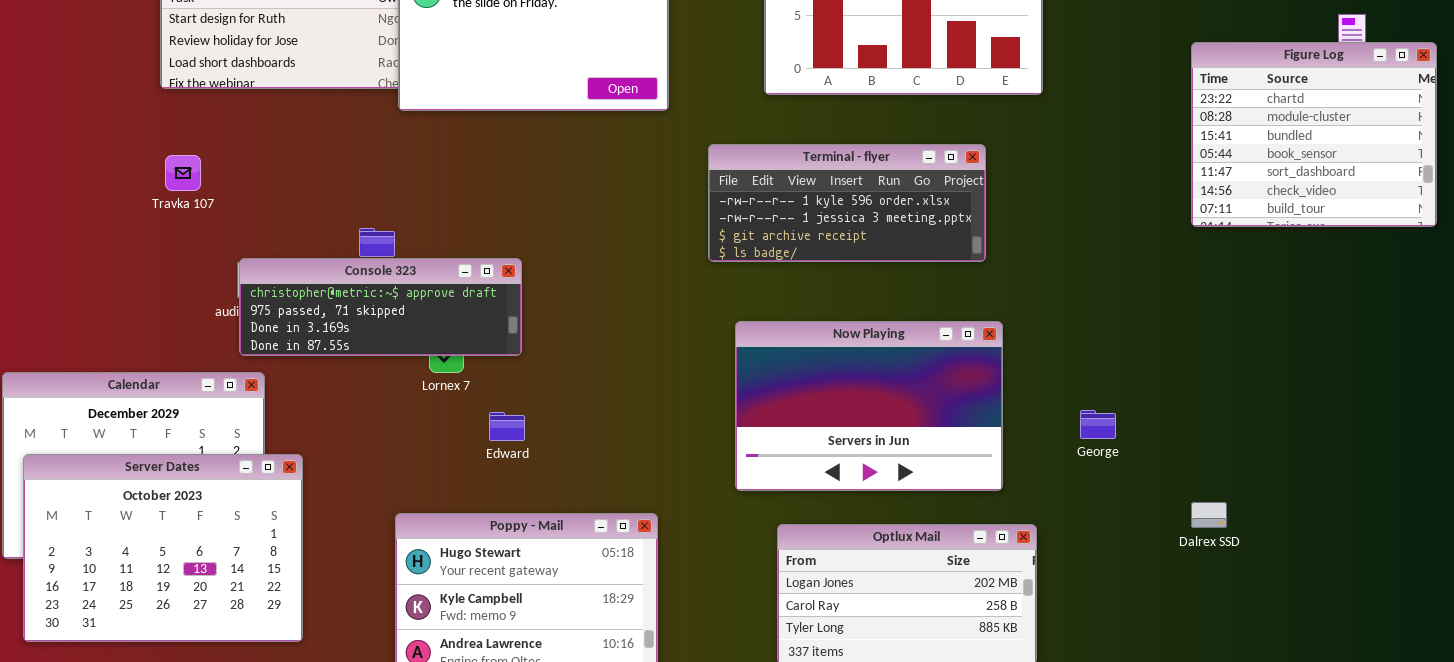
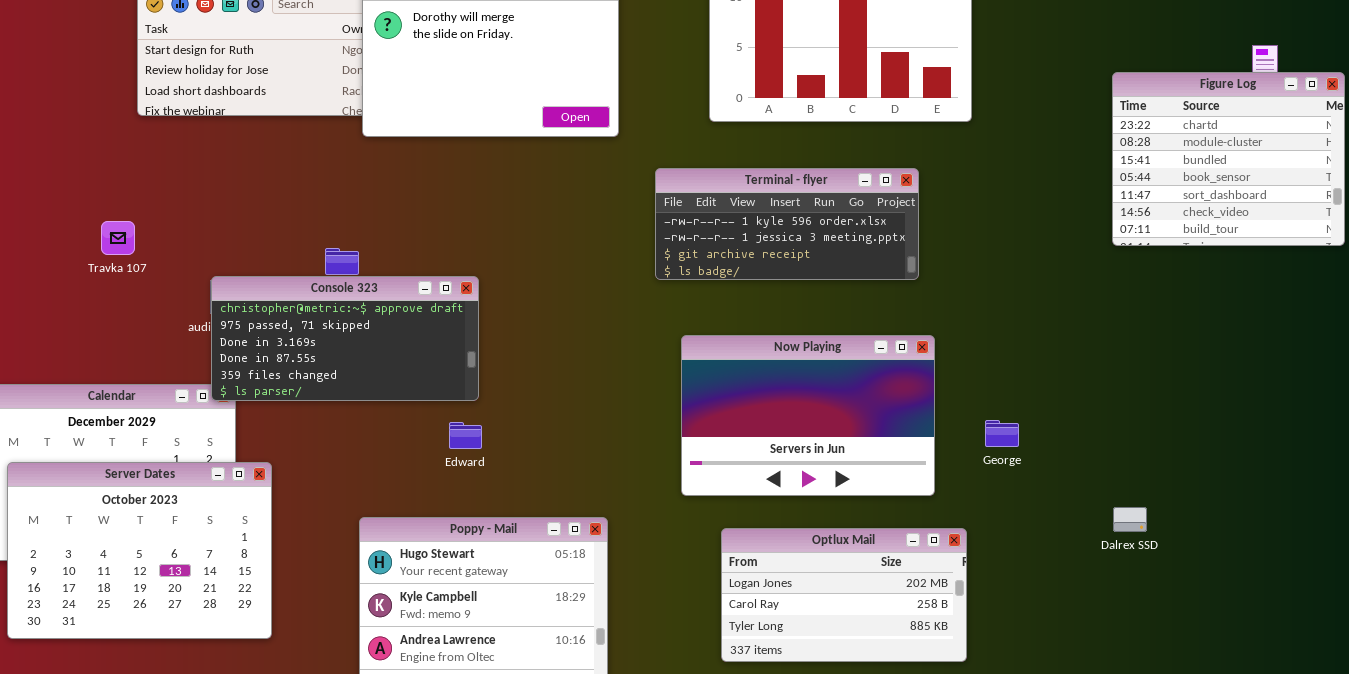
Travka 107: [165,155,201,191] -> [101,221,135,255], moved
Console 323: [239,258,522,356] -> [211,276,479,401], resized
George: [1080,410,1116,439] -> [985,420,1019,447], moved

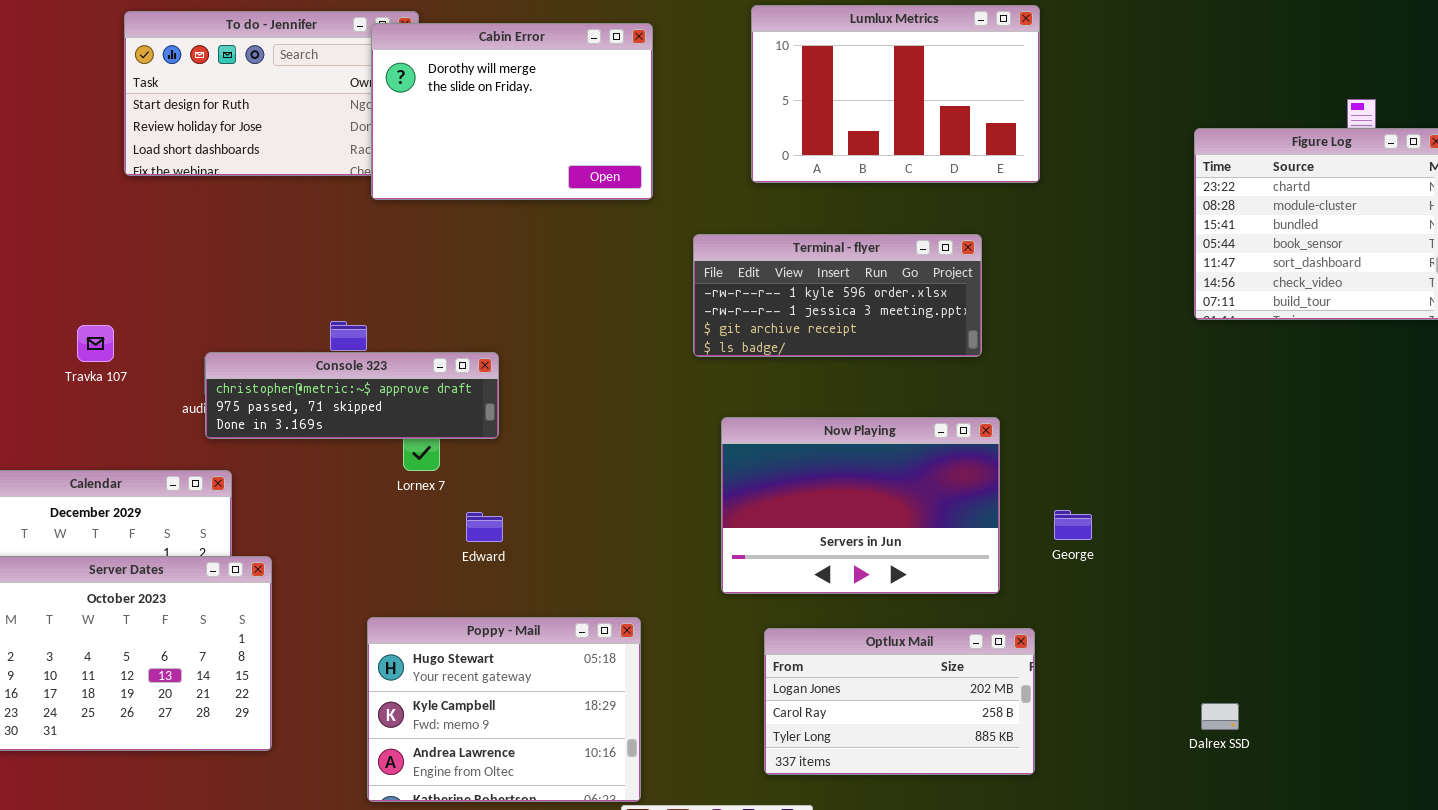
Travka 107: [101,221,135,255] -> [77,325,114,362], moved
Console 323: [211,276,479,401] -> [205,352,499,439], resized
Dalrex SSD: [1113,507,1147,532] -> [1201,703,1239,730], moved

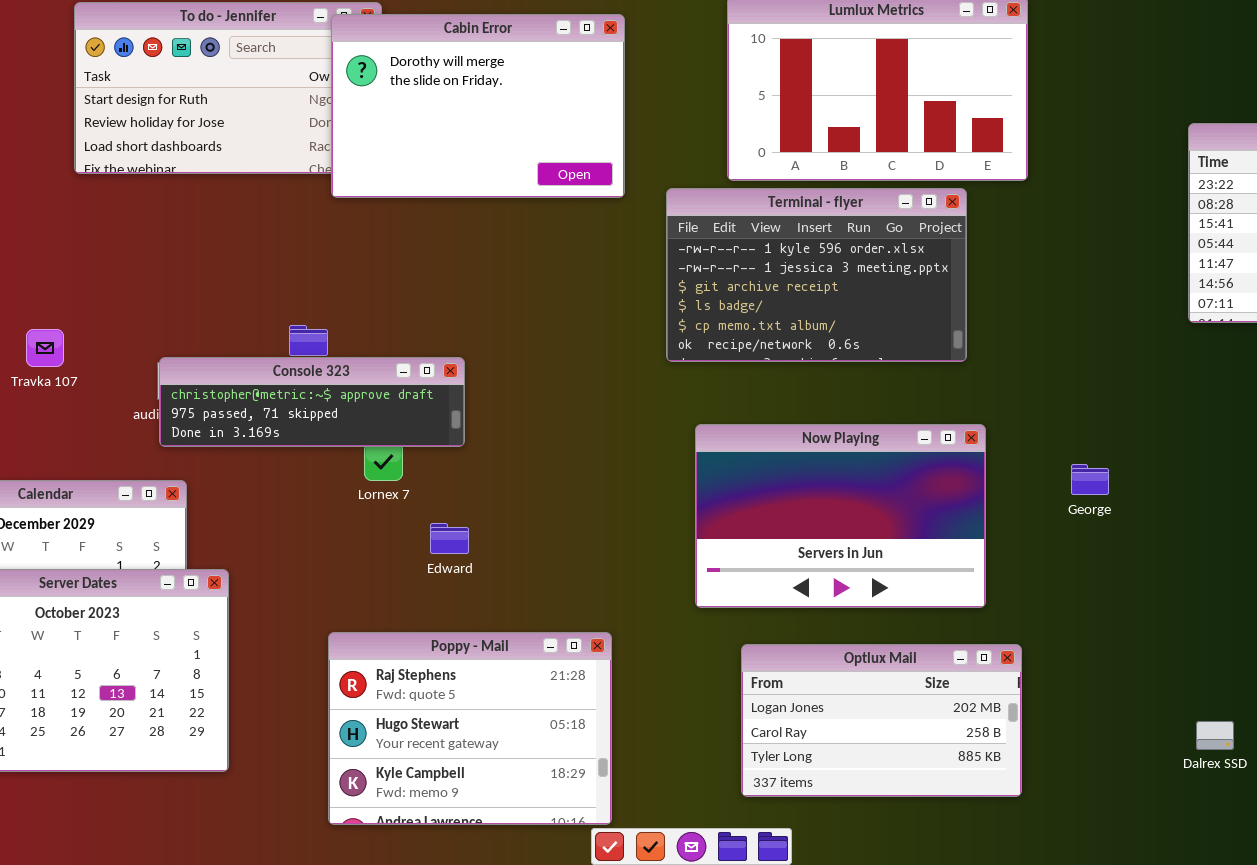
Terminal - flyer: [693,234,982,357] -> [666,188,967,362], resized
George: [1054,510,1092,540] -> [1071,464,1109,495], moved
Poppy - Mail: [367,617,641,802] -> [328,632,612,825], scrolled up 1 row

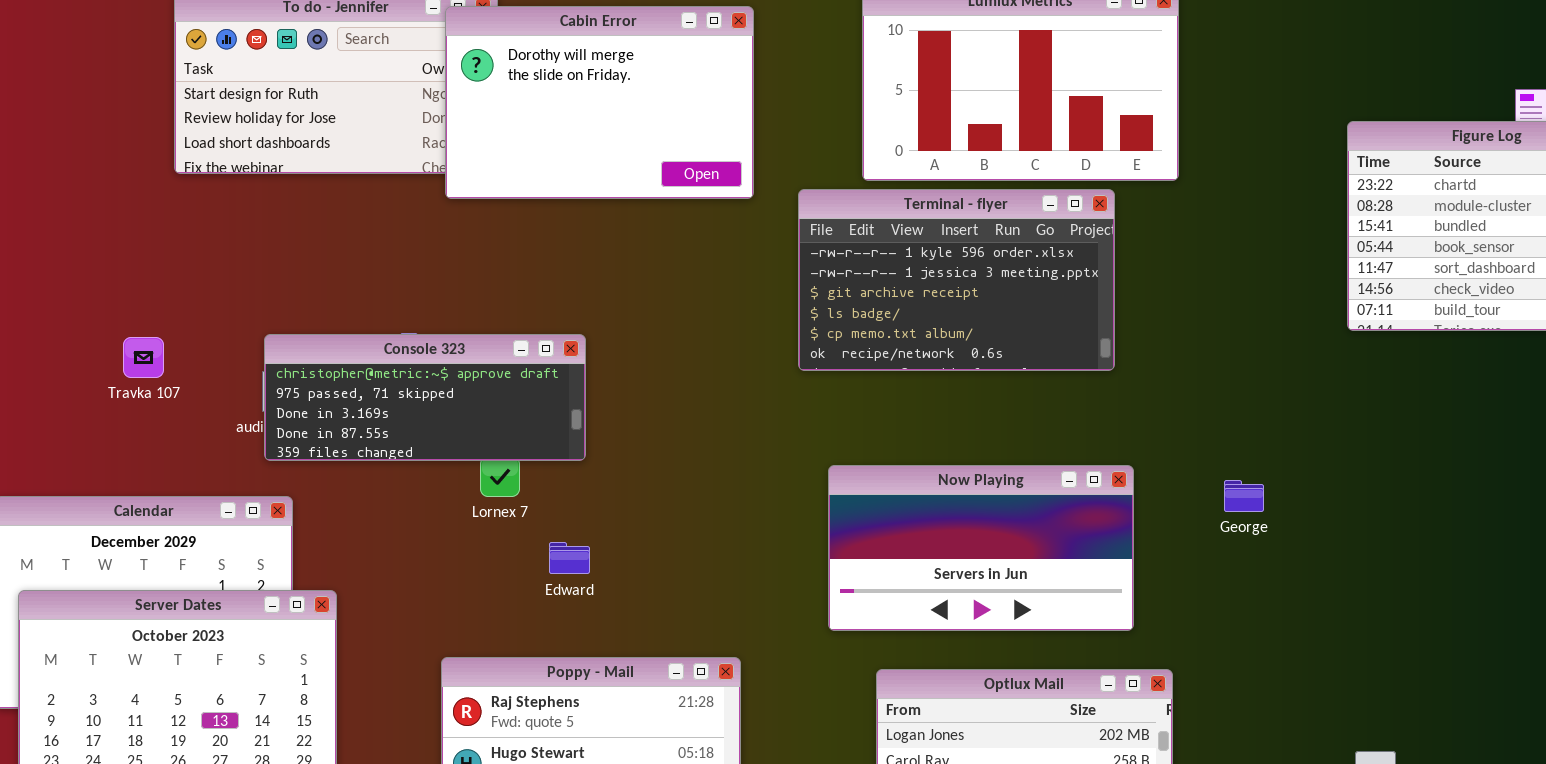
Console 323: [159,357,465,447] -> [264,334,586,461], resized
Now Playing: [695,424,986,608] -> [828,465,1134,631], resized

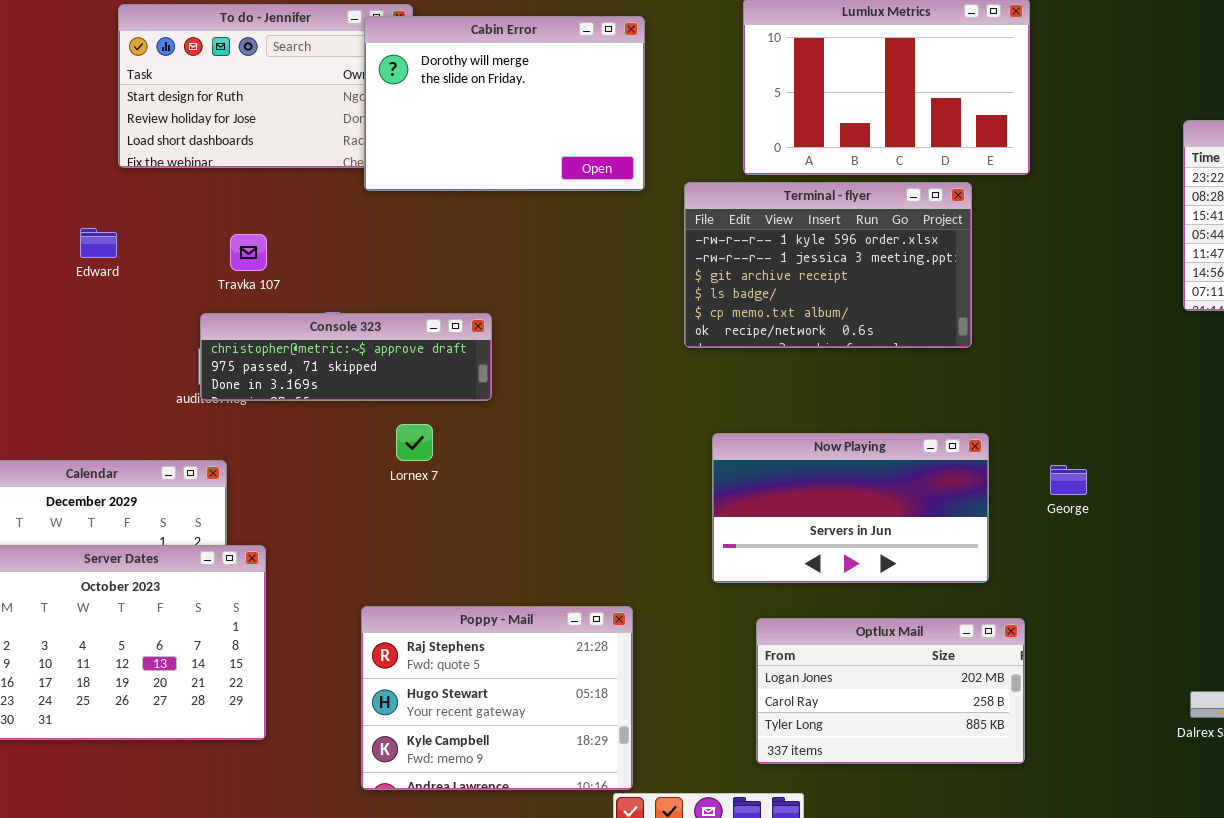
Console 323: [264,334,586,461] -> [200,313,492,401], resized
Travka 107: [123,337,164,378] -> [230,234,267,271], moved
George: [1224,480,1264,512] -> [1050,465,1087,495], moved
Edward: [549,542,590,574] -> [80,228,117,258], moved

